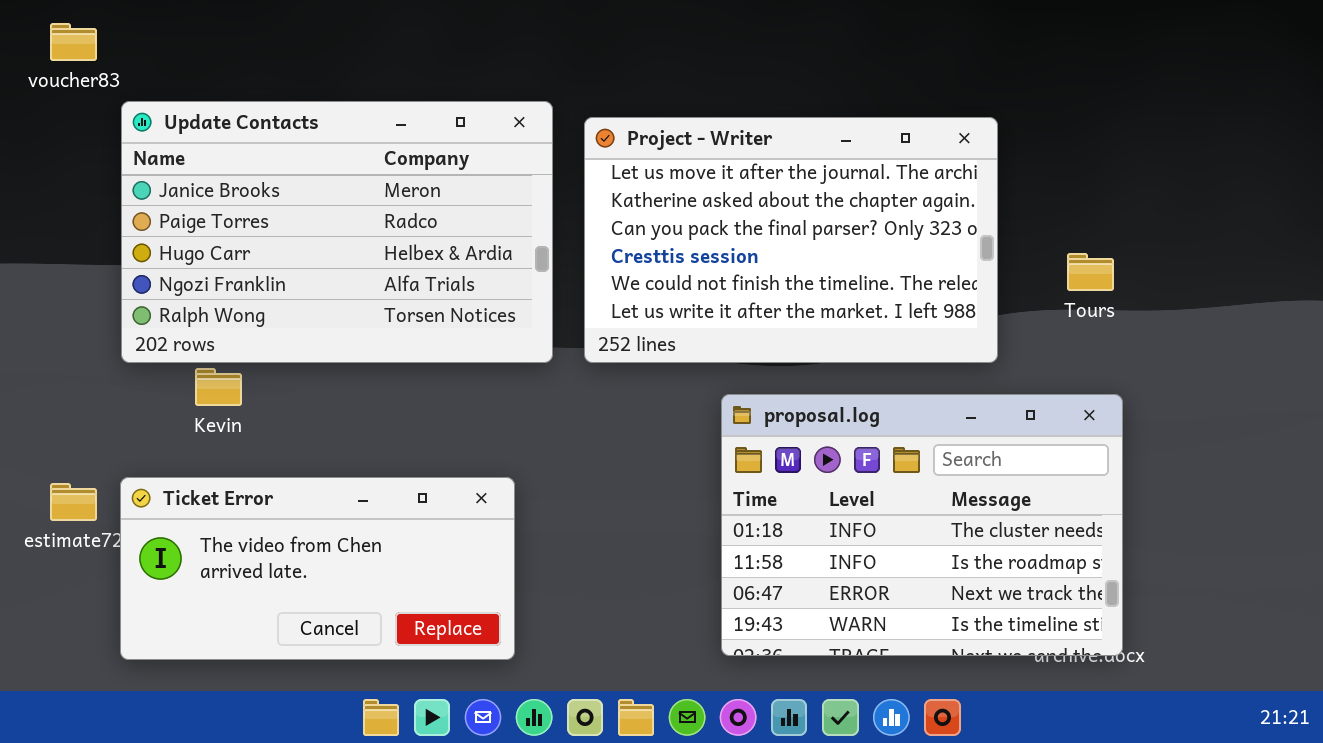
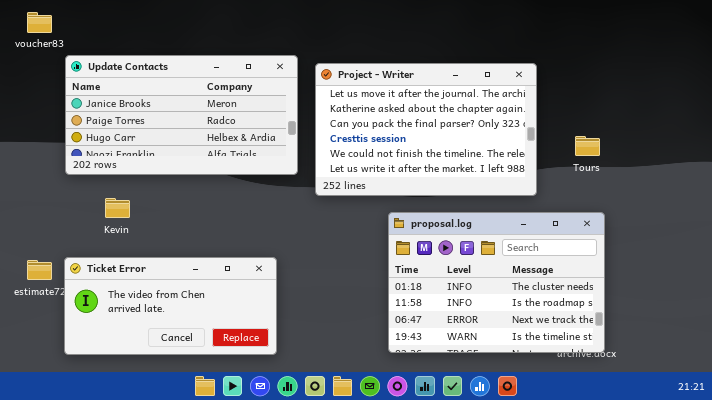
Update Contacts: [121,101,553,363] -> [65,55,298,175], resized

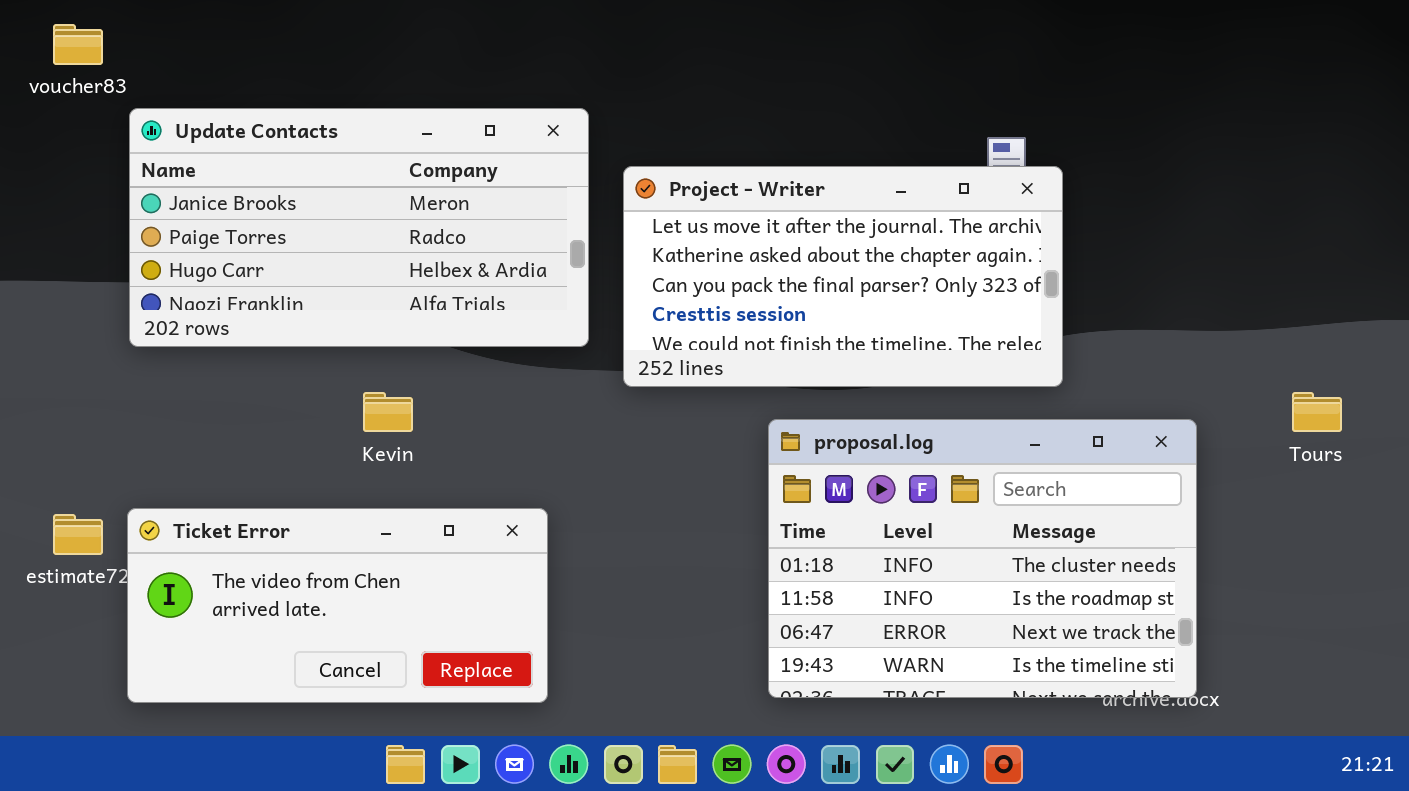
Project - Writer: [315,63,537,196] -> [623,166,1063,387], resized
Tours: [575,136,600,156] -> [1292,392,1342,432], moved
Kevin: [105,198,130,218] -> [363,392,413,432], moved

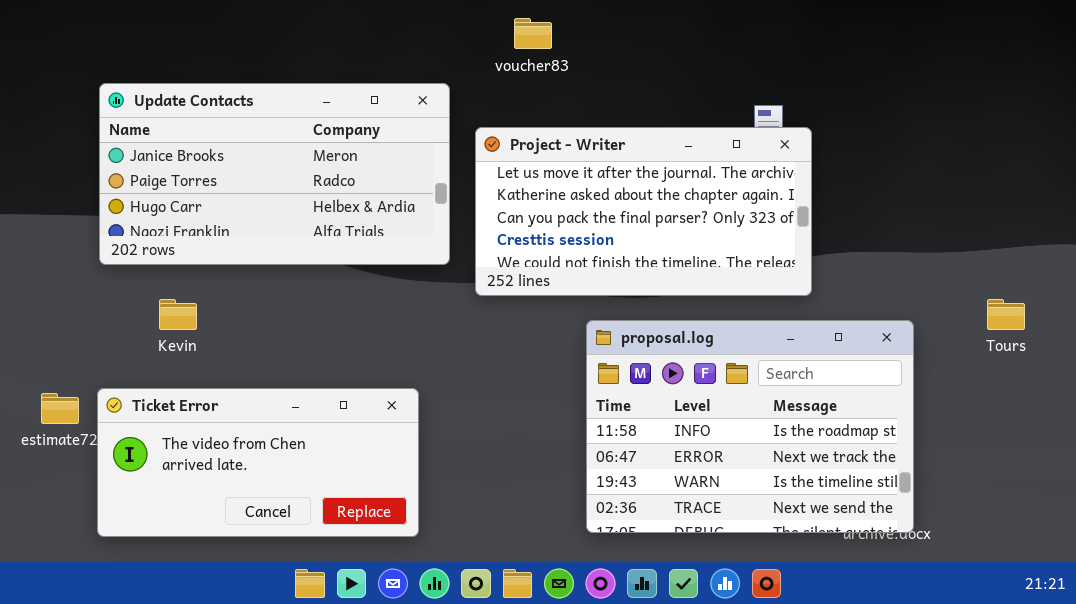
voucher83: [53,24,103,65] -> [514,18,552,49], moved
Kevin: [363,392,413,432] -> [159,299,197,330], moved
proposal.log: [768,419,1197,698] -> [586,320,914,533], scrolled down 1 row

